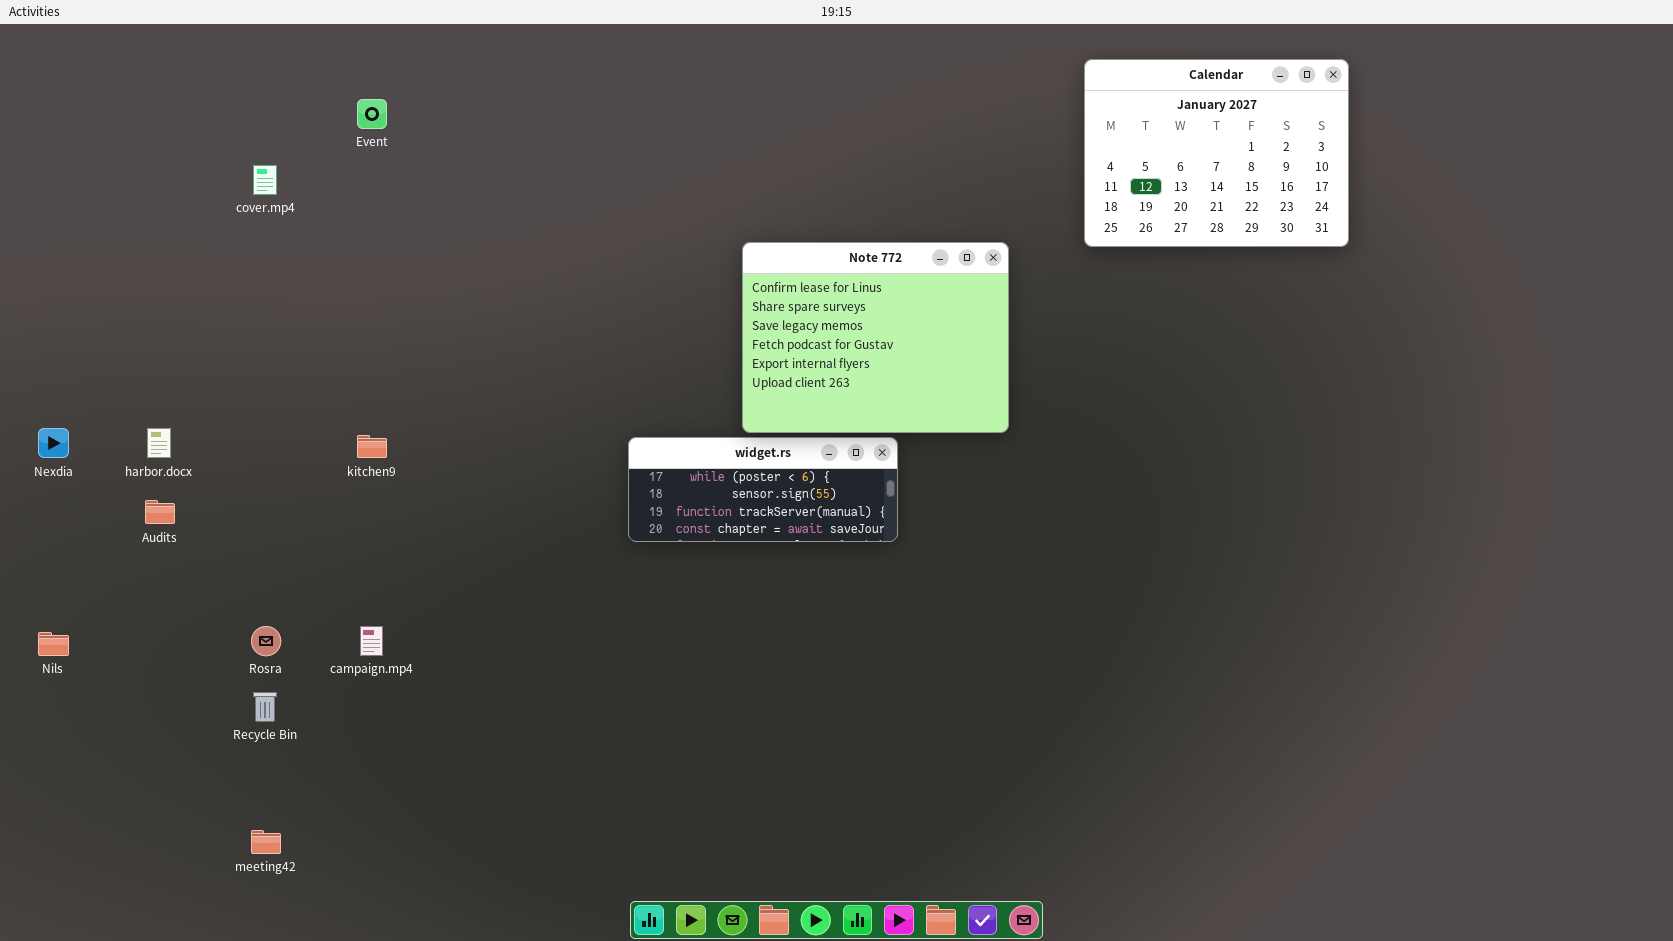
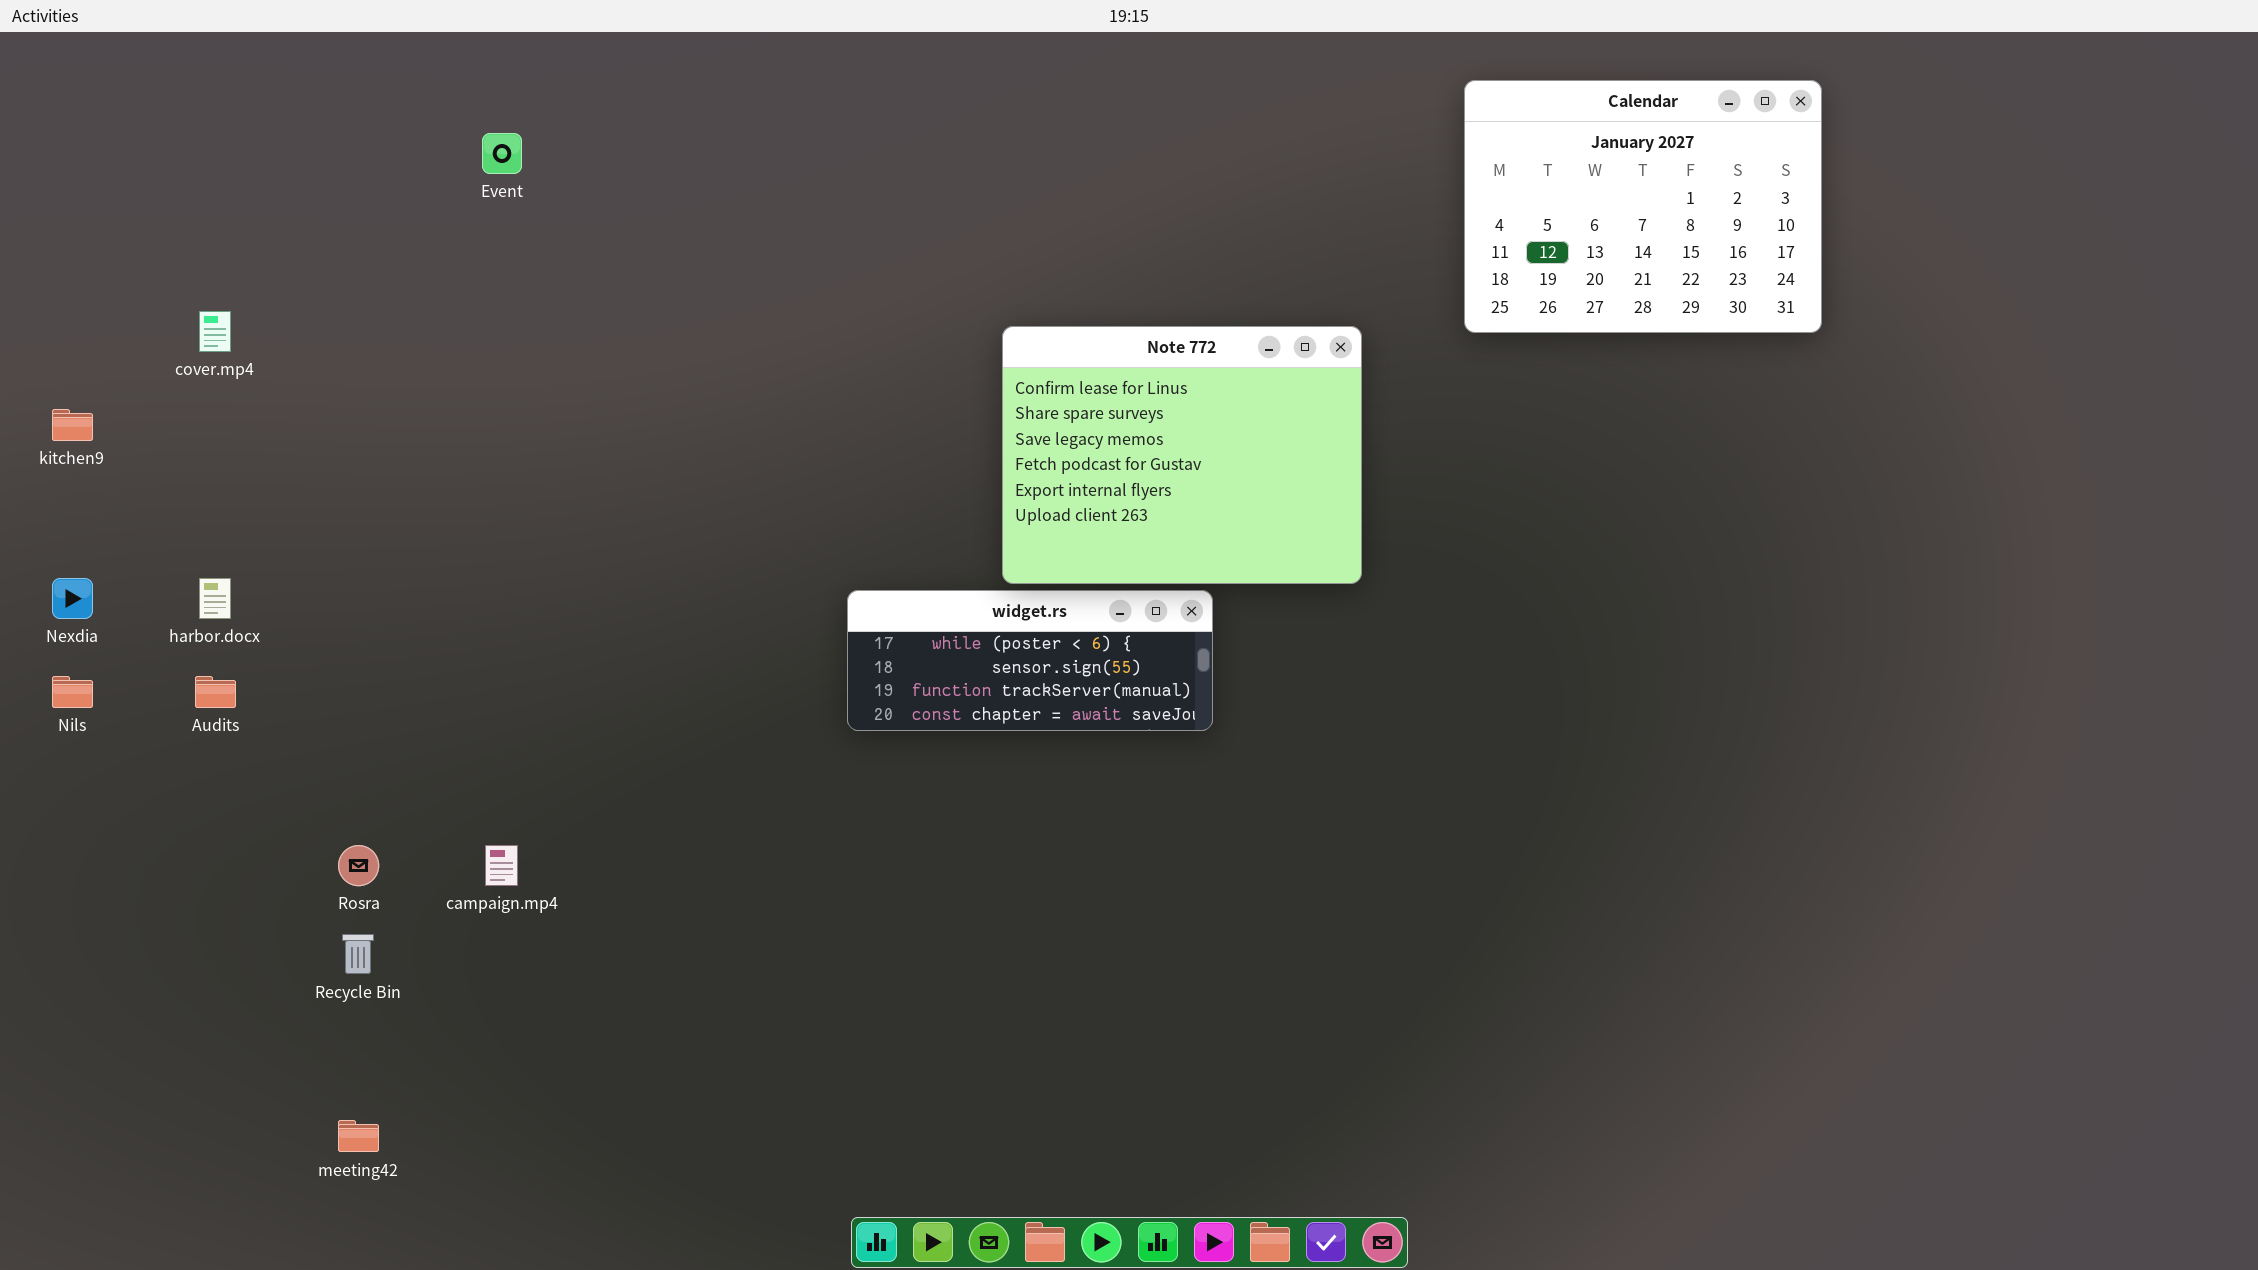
cover.mp4: [253,165,277,195] -> [199,311,231,352], moved
kitchen9: [357,435,387,458] -> [52,409,93,441], moved
Nils: [38,632,69,656] -> [52,676,93,708], moved

